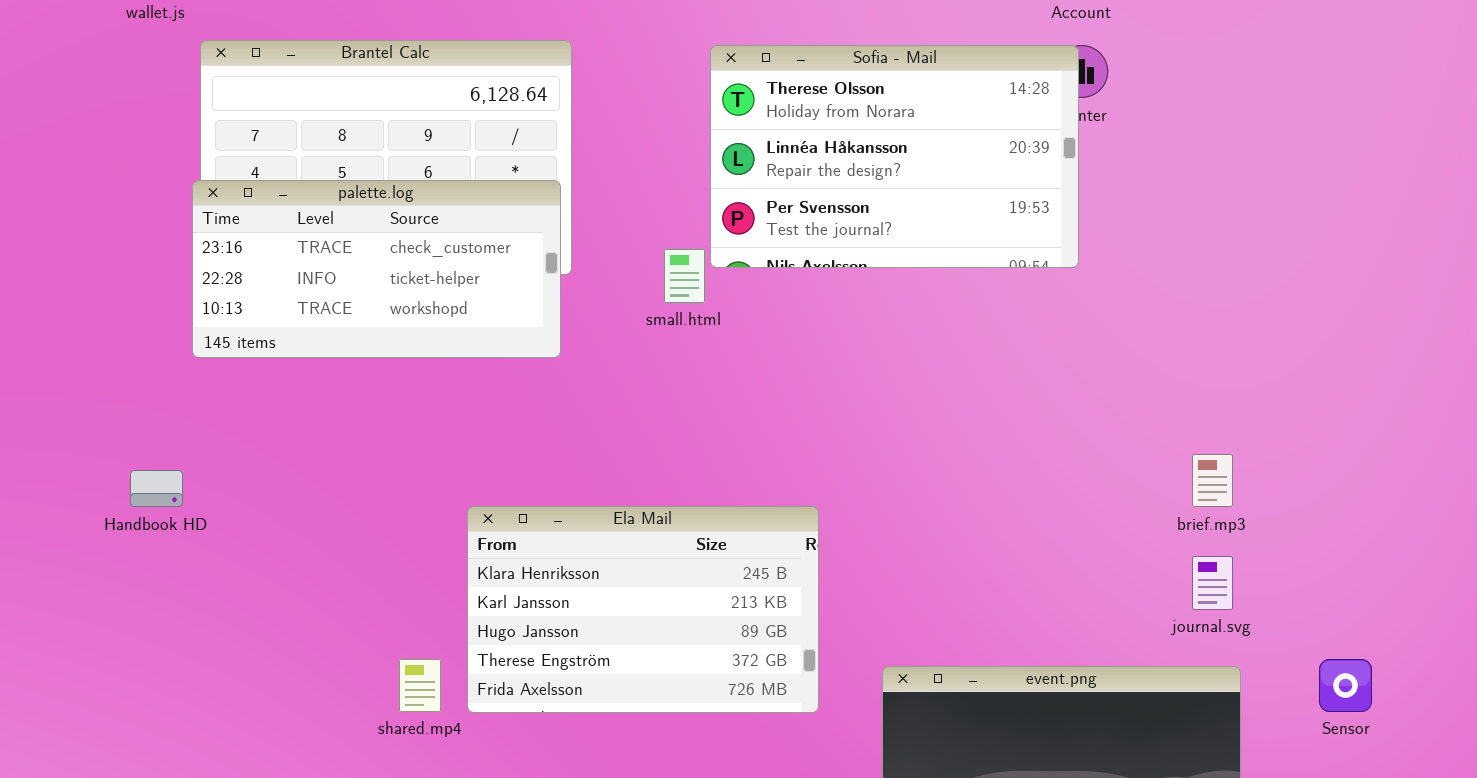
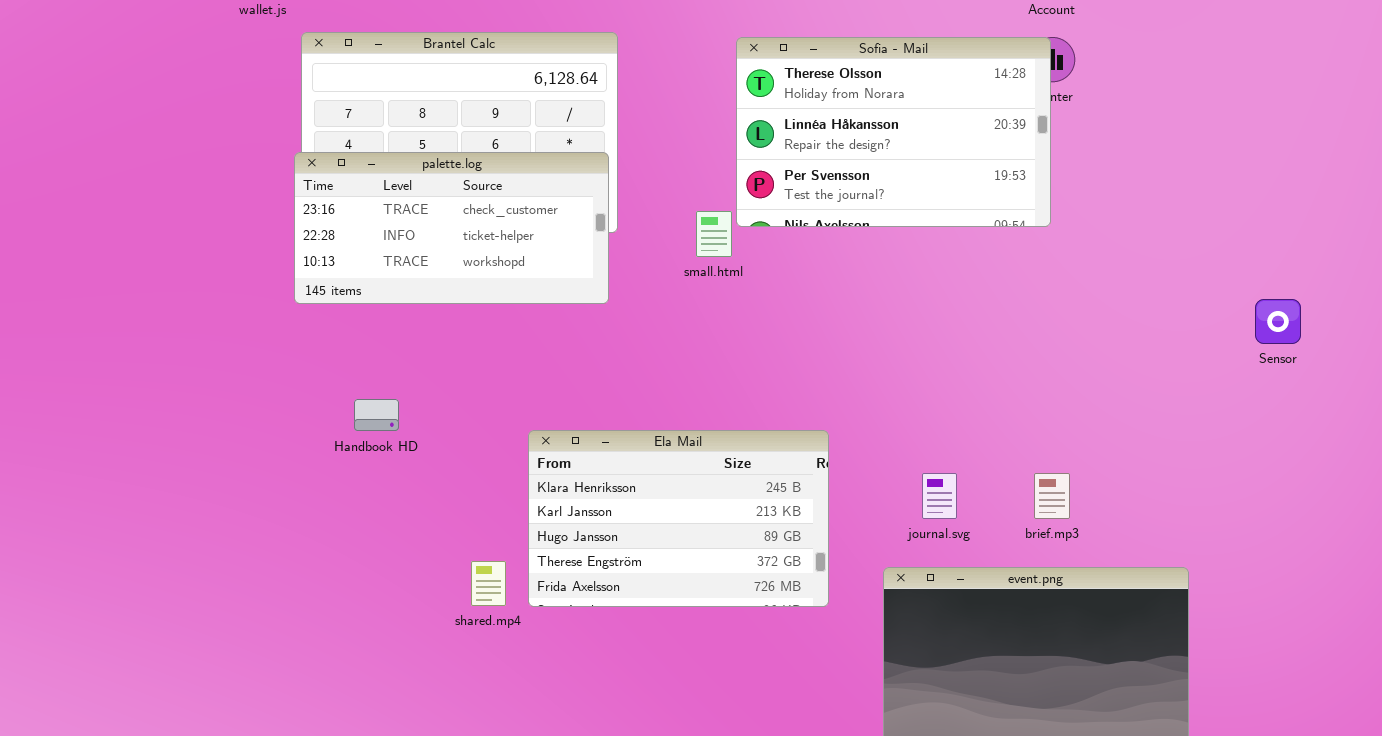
brief.mp3: [1192,454,1233,507] -> [1034,473,1070,519], moved
Handbook HD: [130,470,183,507] -> [354,399,399,431], moved
journal.svg: [1192,556,1233,610] -> [922,473,957,519], moved
Sensor: [1319,659,1372,712] -> [1255,299,1301,344], moved

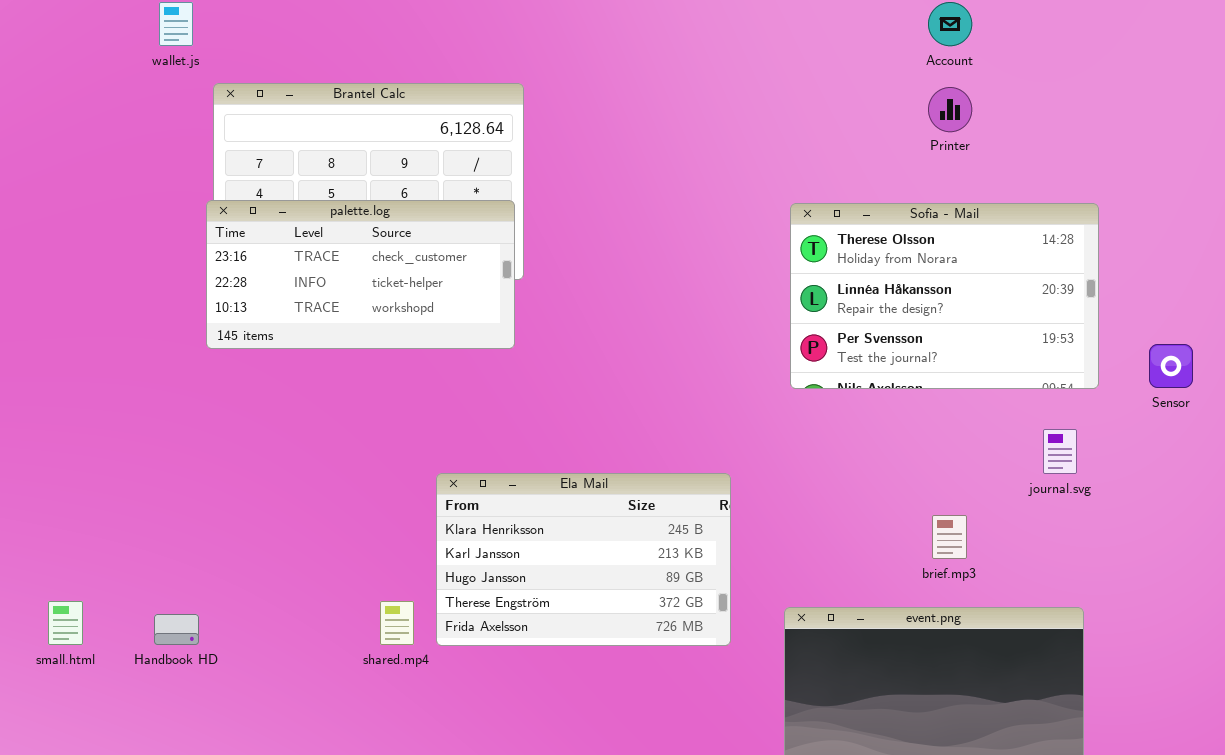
Sofia - Mail: [736,37,1051,227] -> [790,203,1099,389], moved
small.html: [696,211,732,257] -> [48,601,83,645], moved
Handbook HD: [354,399,399,431] -> [154,614,199,645], moved
journal.svg: [922,473,957,519] -> [1043,429,1077,474], moved

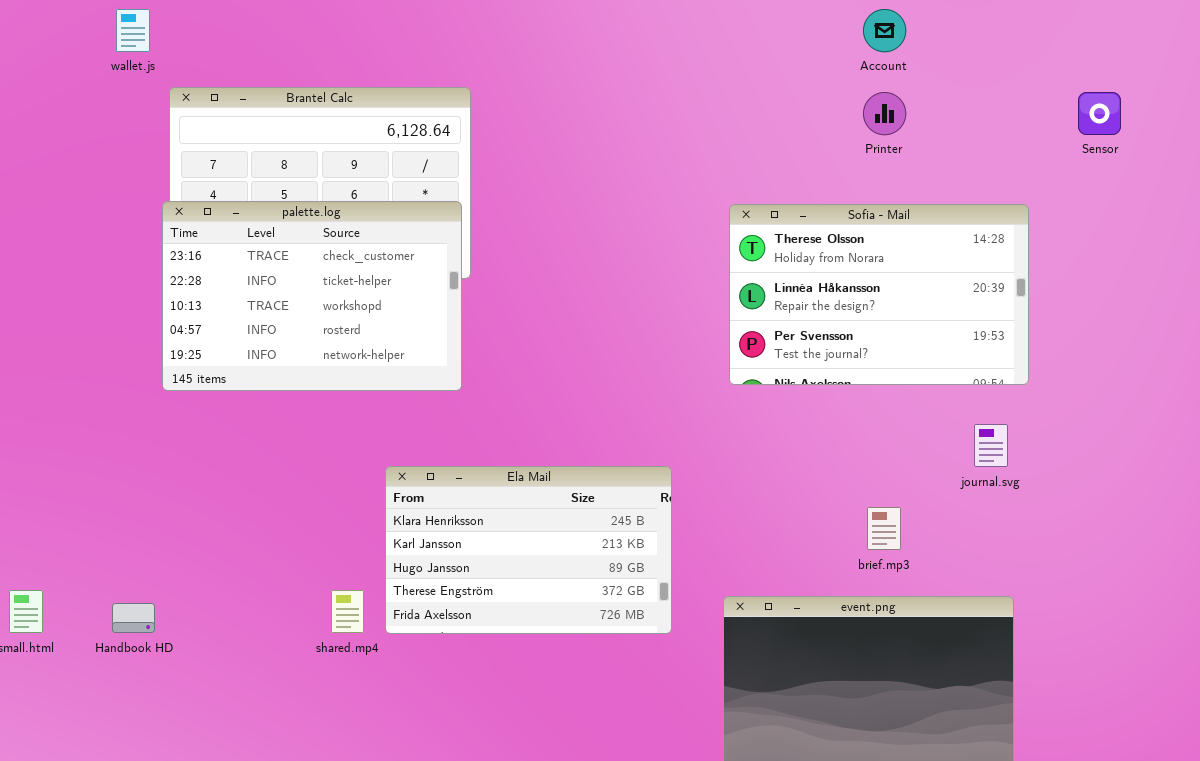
palette.log: [206,200,515,349] -> [162,201,462,391], resized
Sensor: [1149,344,1193,388] -> [1078,92,1121,135], moved

